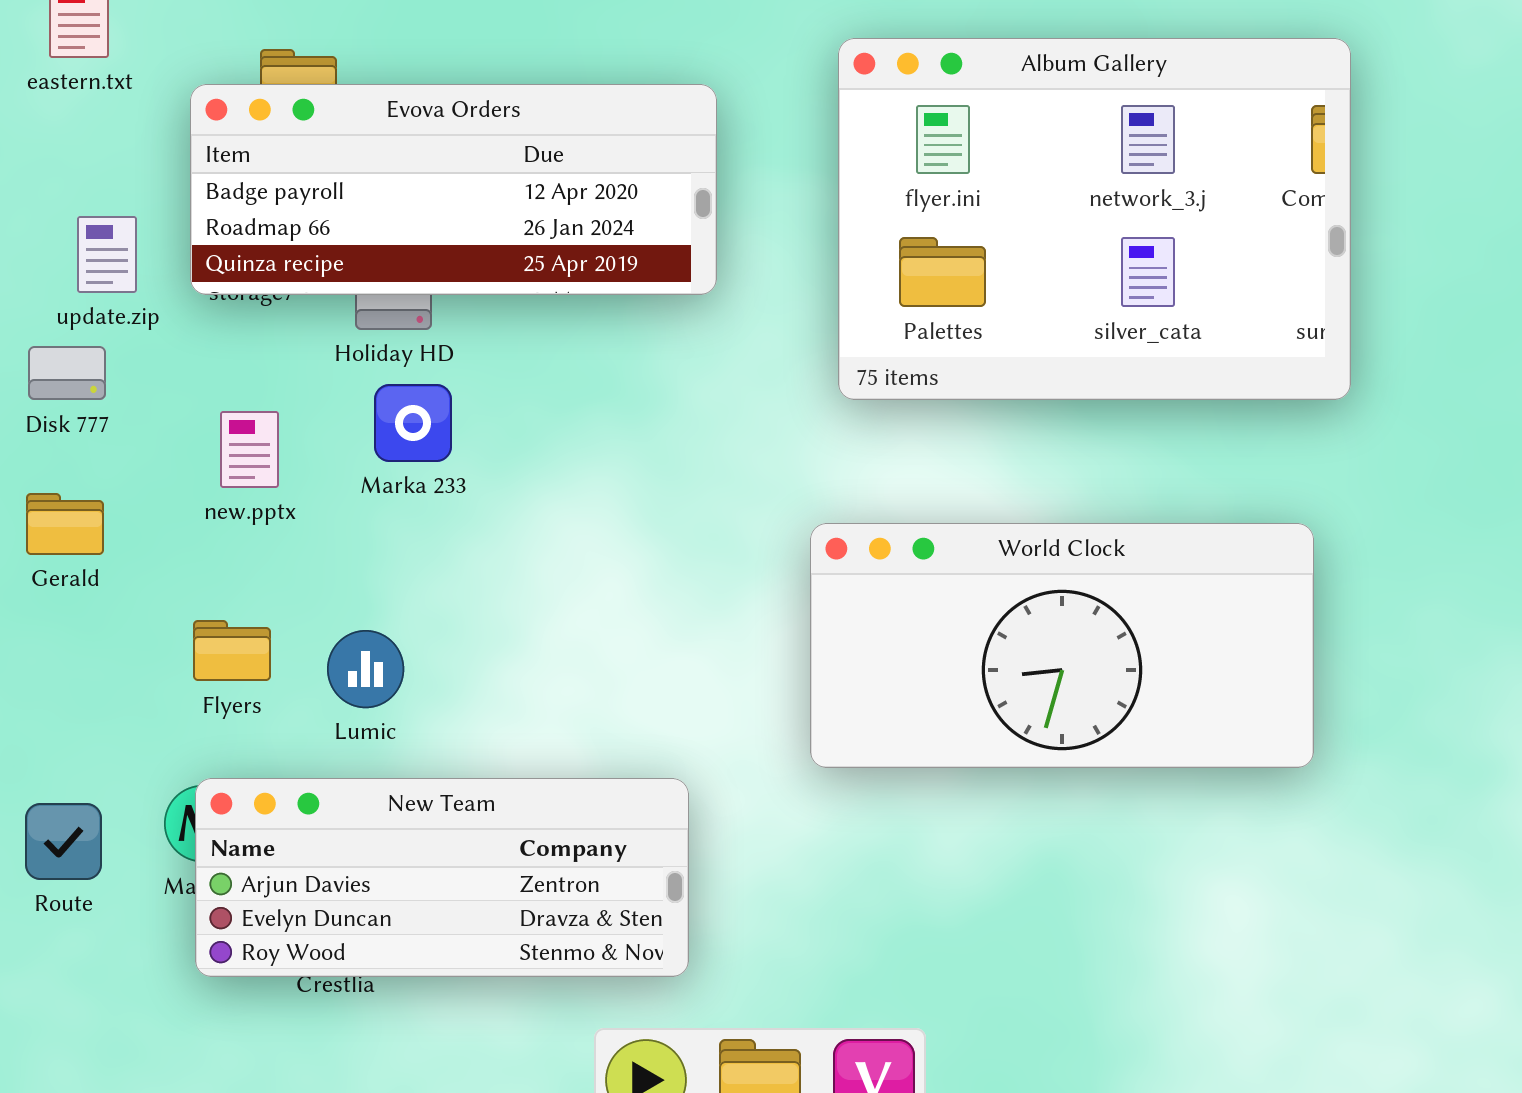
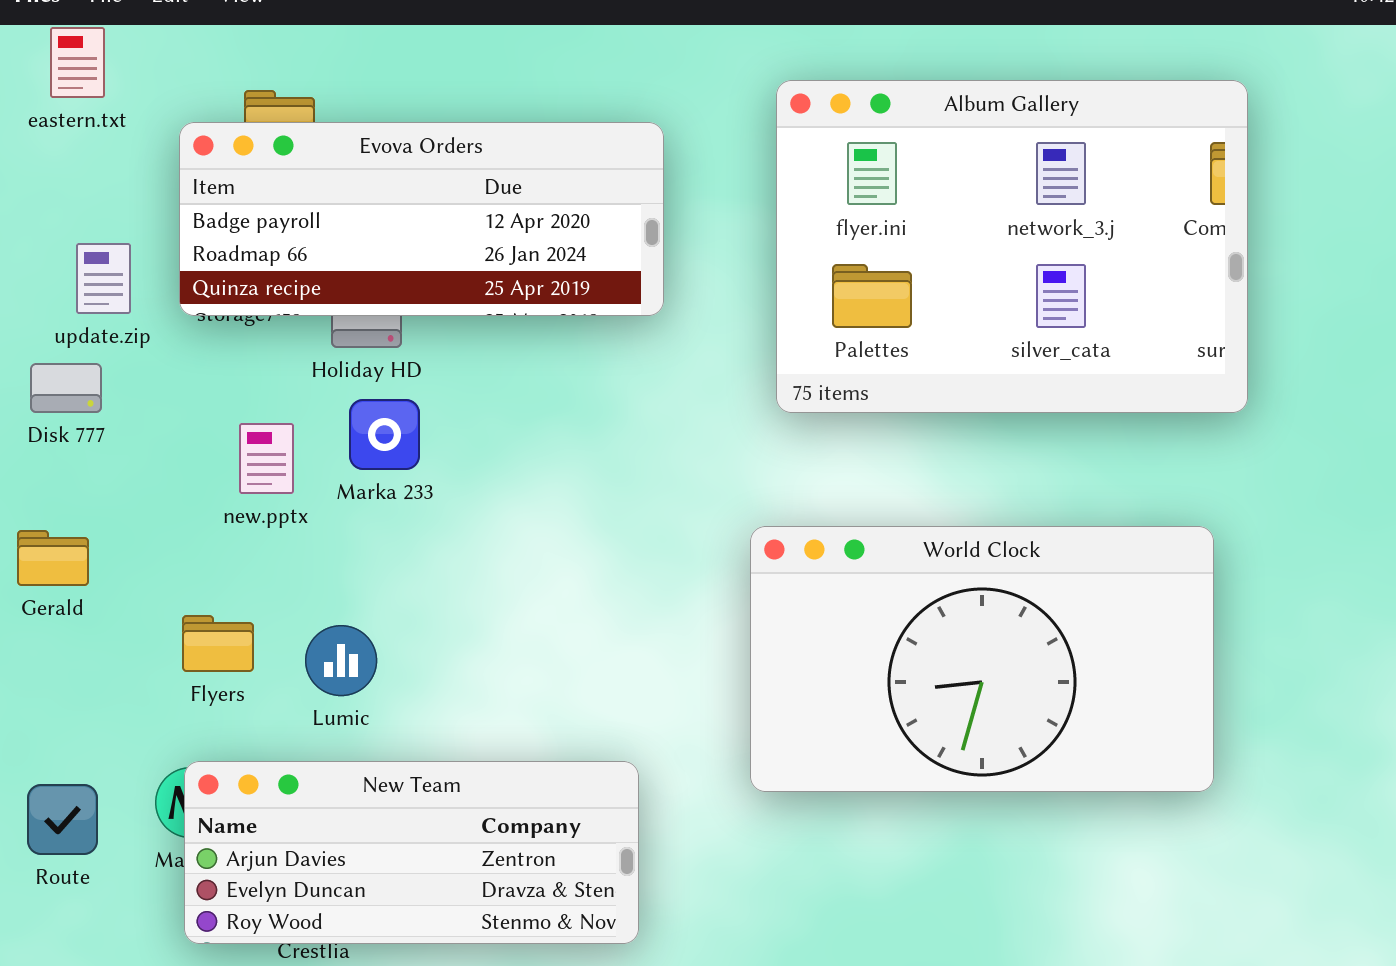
new.pptx: [220,411,279,488] -> [239,423,294,494], moved
Gerald: [26,493,104,555] -> [17,530,89,586], moved
World Clock: [810,523,1314,768] -> [750,526,1214,792], resized

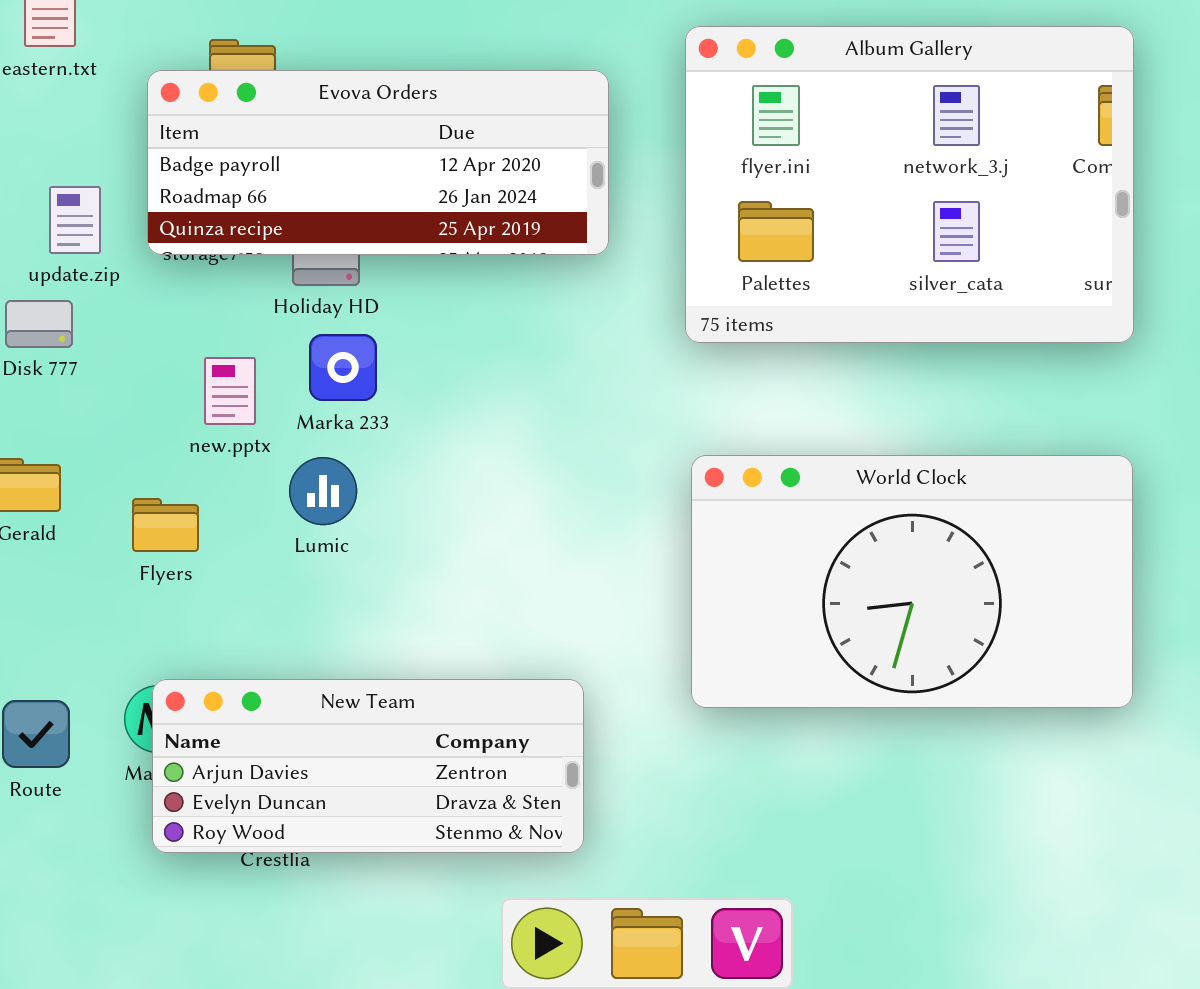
Album Gallery: [776,80,1248,413] -> [685,26,1134,343], moved
Flyers: [182,615,254,672] -> [132,498,199,552], moved
Lumic: [305,625,377,696] -> [289,457,357,525], moved

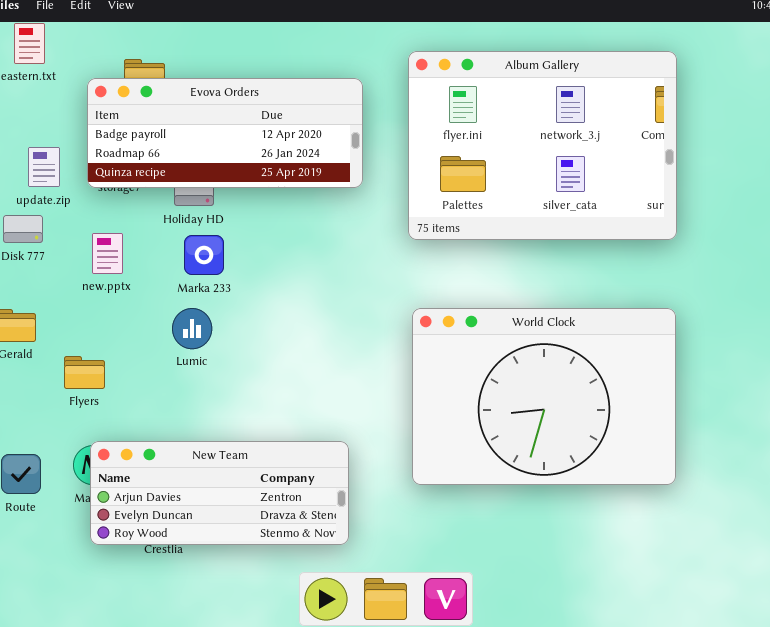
new.pptx: [204,357,256,425] -> [92,233,123,274], moved
World Clock: [691,455,1133,708] -> [412,308,676,485], resized
Flyers: [132,498,199,552] -> [64,356,105,389], moved

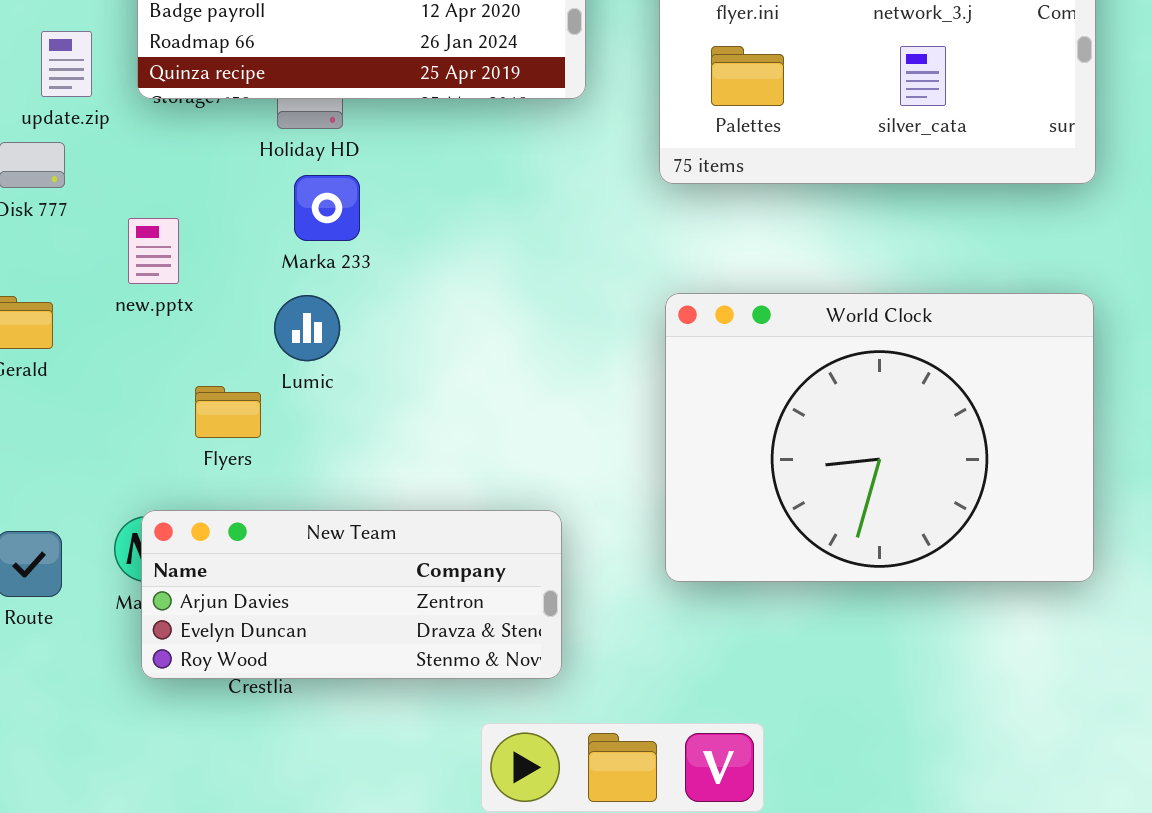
new.pptx: [92,233,123,274] -> [128,218,179,284], moved
Flyers: [64,356,105,389] -> [195,386,261,438], moved

